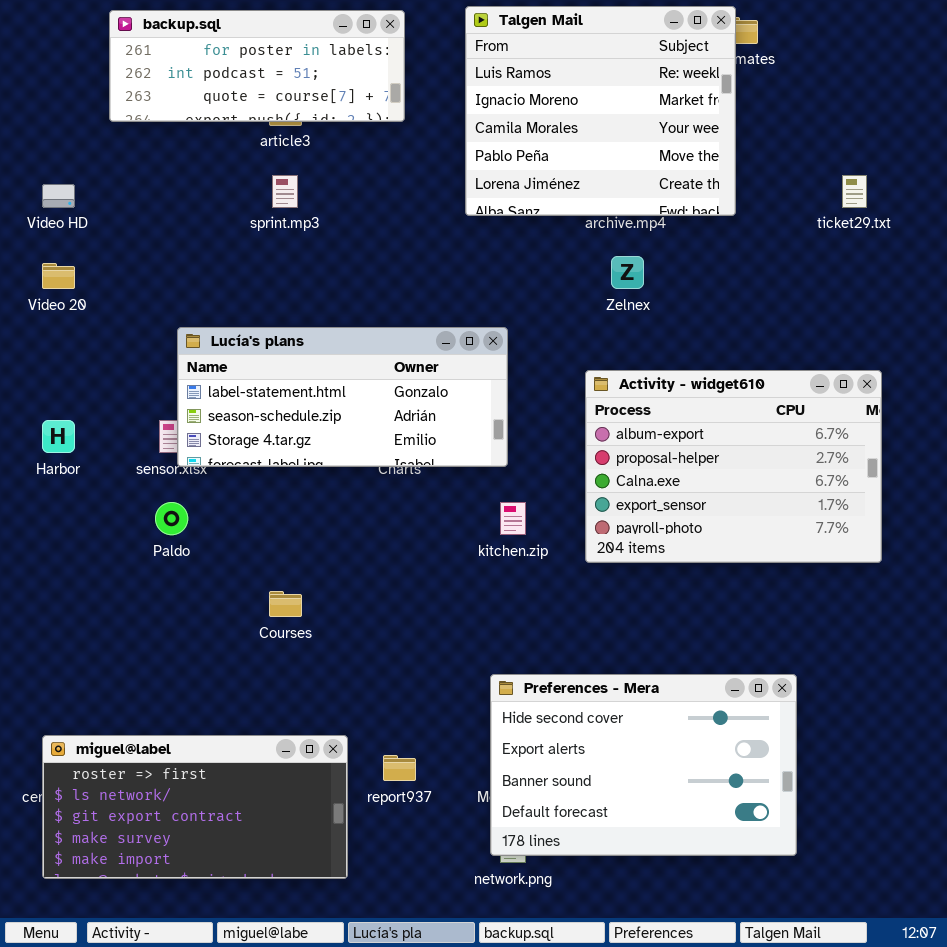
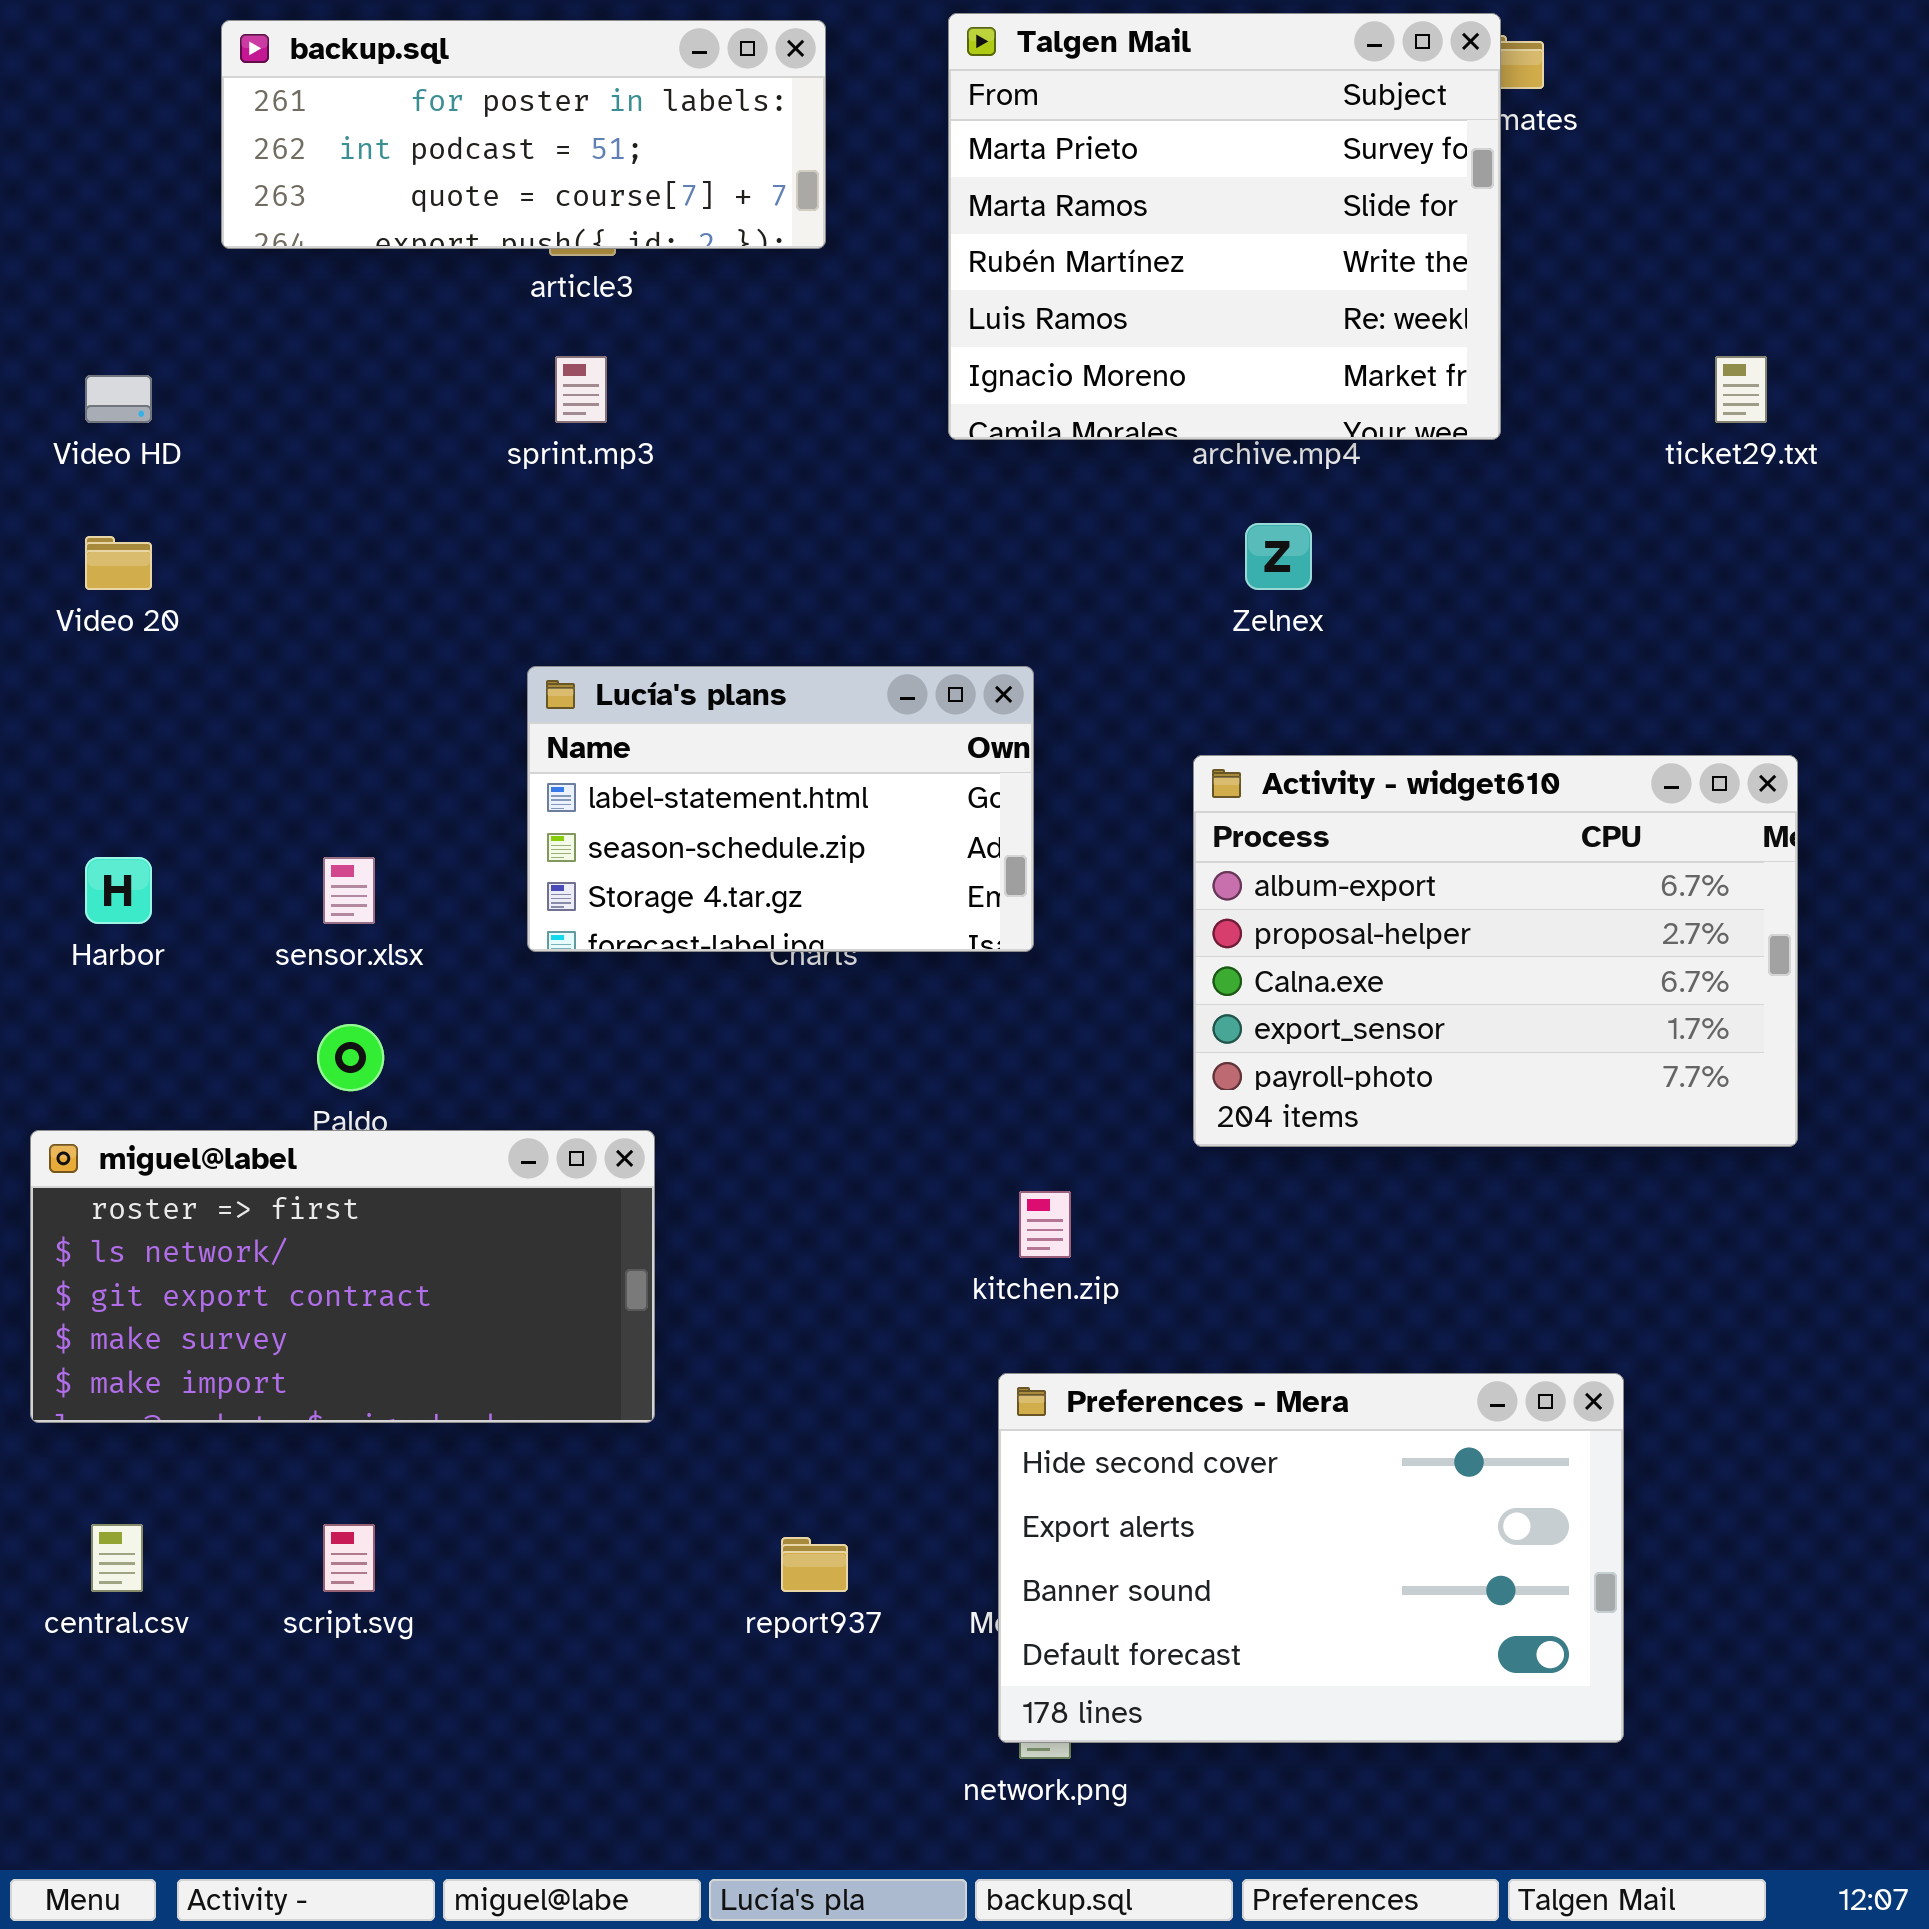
Talgen Mail: [465,6,736,216] -> [948,13,1501,440], scrolled up 3 rows
Lucía's plans: [177,327,508,467] -> [527,666,1034,952], resized
kitchen.zip: [500,502,526,535] -> [1019,1191,1071,1258], moved
miguel@label: [42,735,348,879] -> [30,1130,655,1423], moved

